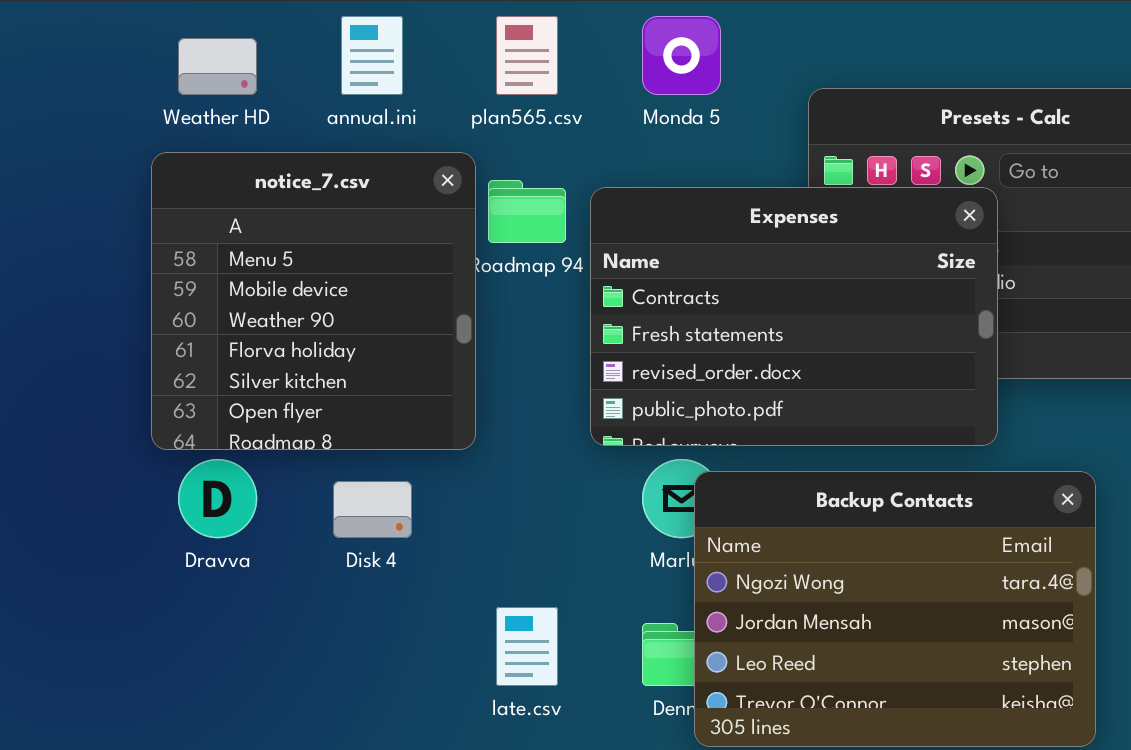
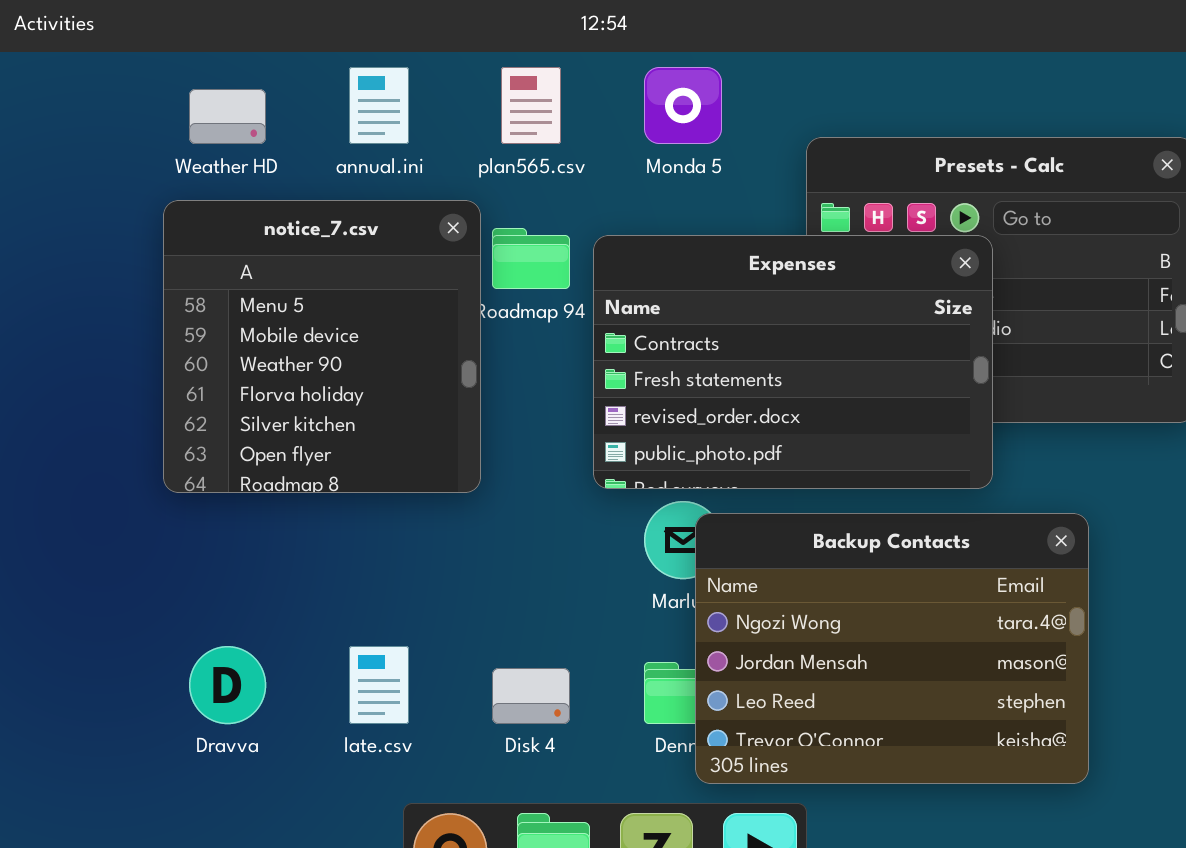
Dravva: [178,459,257,538] -> [189,646,266,724], moved
Disk 4: [333,481,412,538] -> [492,668,570,724], moved
late.csv: [496,607,558,686] -> [349,646,409,724], moved

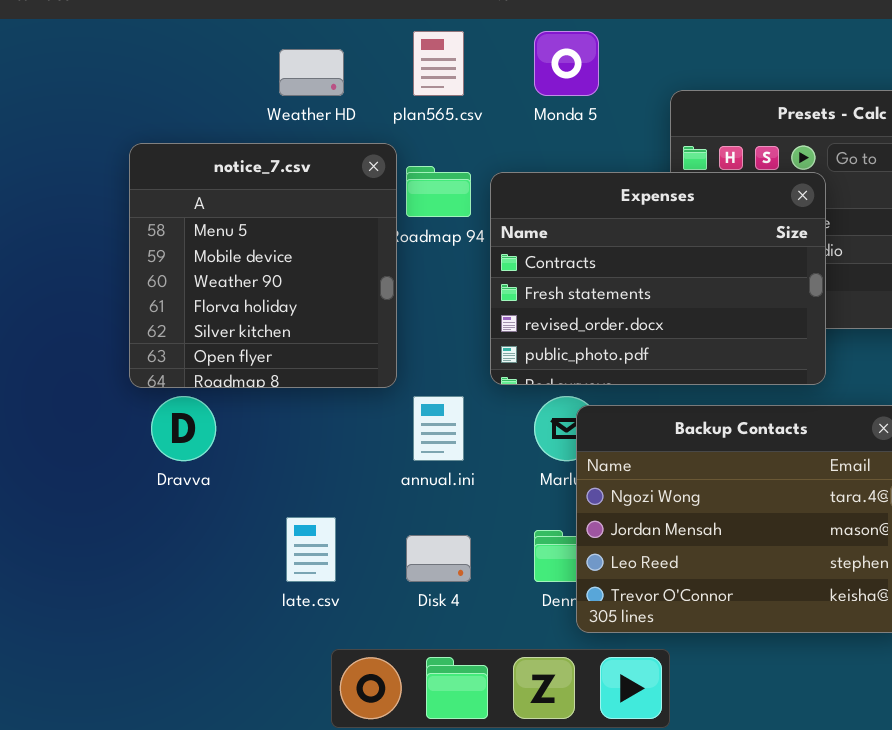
annual.ini: [349,67,409,144] -> [413,396,464,461], moved
Weather HD: [189,89,266,144] -> [279,49,344,96], moved
Dravva: [189,646,266,724] -> [151,396,216,461], moved

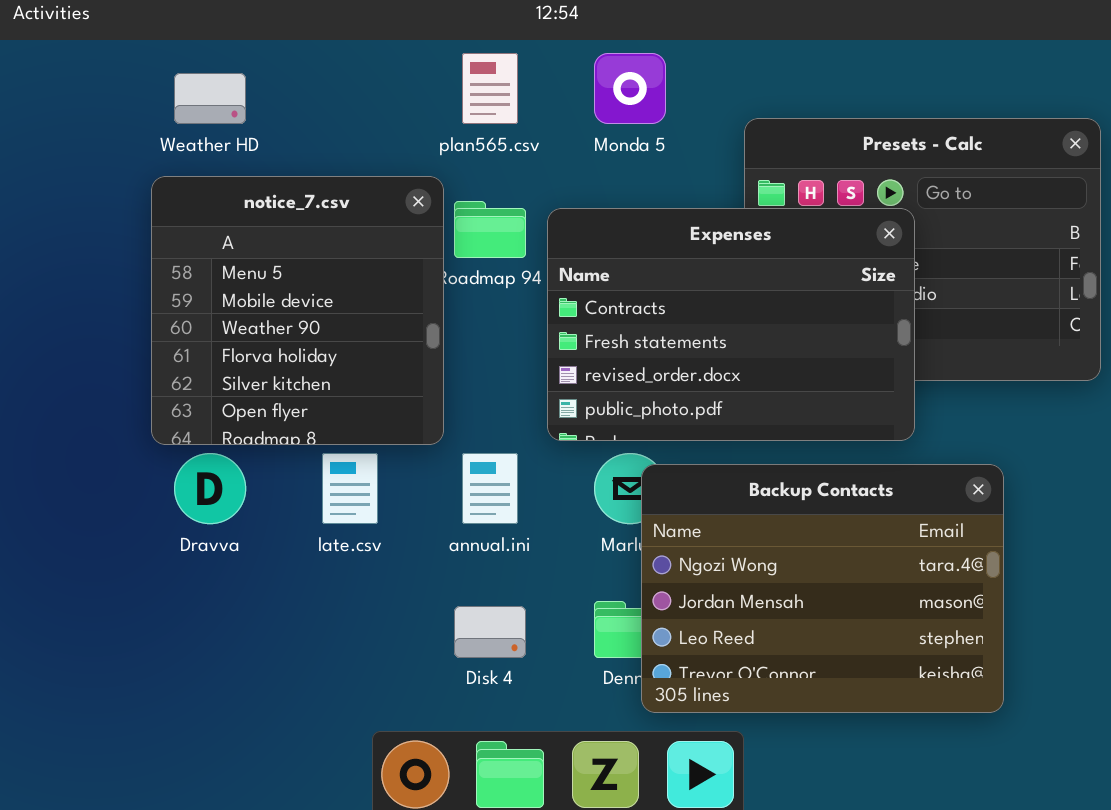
Weather HD: [279,49,344,96] -> [174,73,246,124], moved
late.csv: [286,517,336,582] -> [322,453,378,524], moved

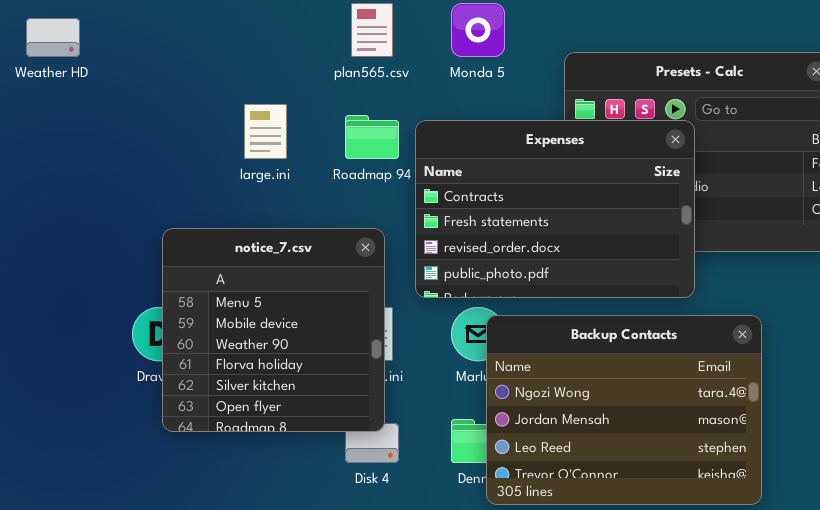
Weather HD: [174,73,246,124] -> [26,18,80,57], moved
notice_7.csv: [151,176,444,445] -> [162,228,385,432], moved

